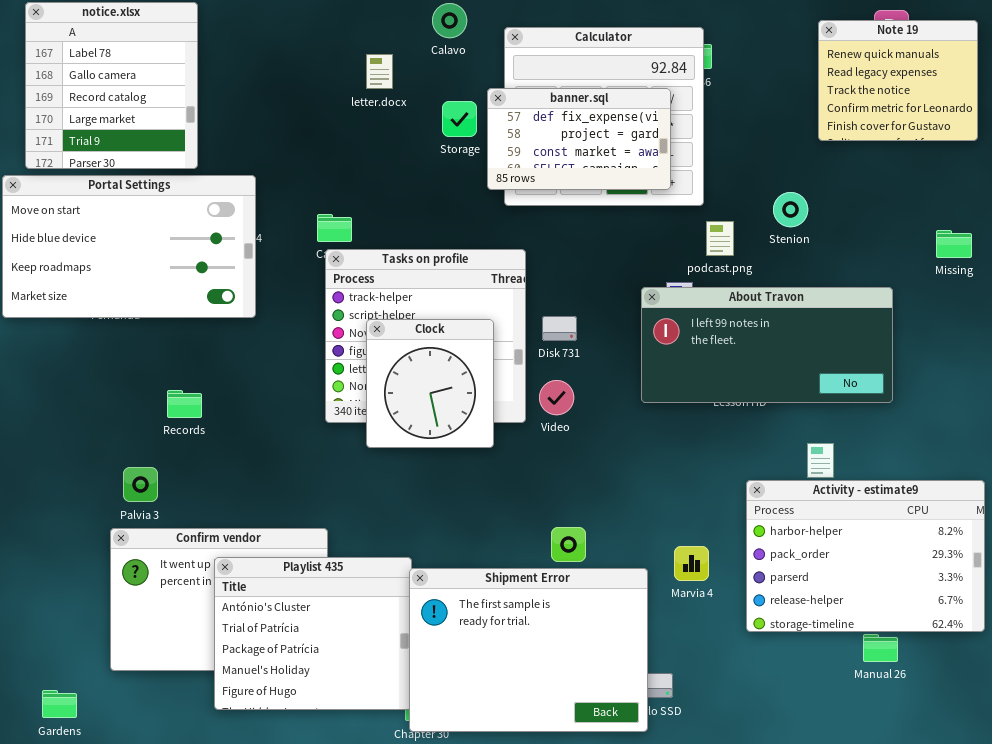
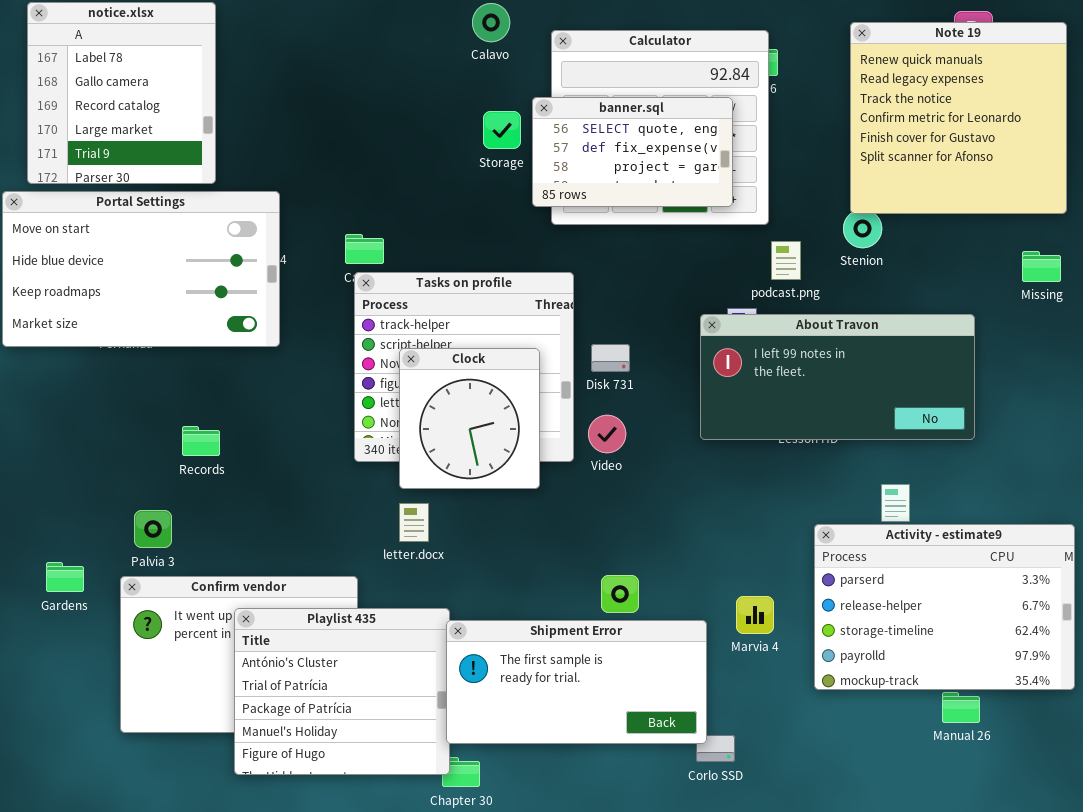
Note 19: [818,20,978,141] -> [850,22,1067,214], resized
letter.docx: [366,54,393,89] -> [399,503,429,542], moved
banner.sql: [487,88,671,190] -> [532,97,733,207], scrolled up 1 row
Activity - estimate9: [746,480,985,632] -> [814,524,1075,690], scrolled down 2 rows
Shipment Error: [409,568,648,732] -> [446,620,707,744], resized
Gardens: [42,690,77,718] -> [46,562,84,592], moved

